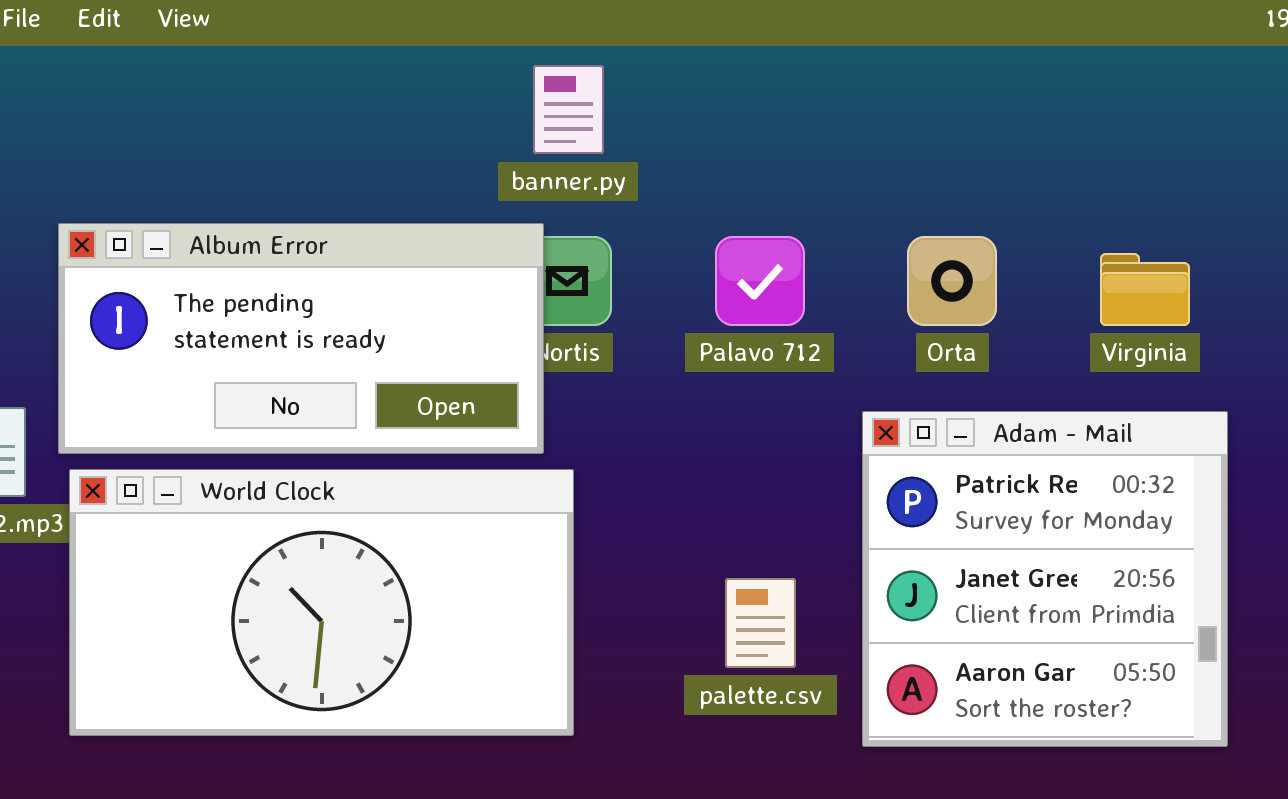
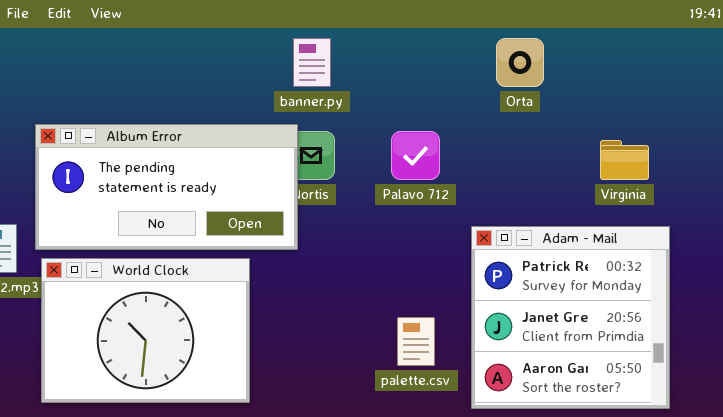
Orta: [907,236,997,326] -> [496,38,544,87], moved
World Clock: [69,469,574,736] -> [41,258,250,403], resized

